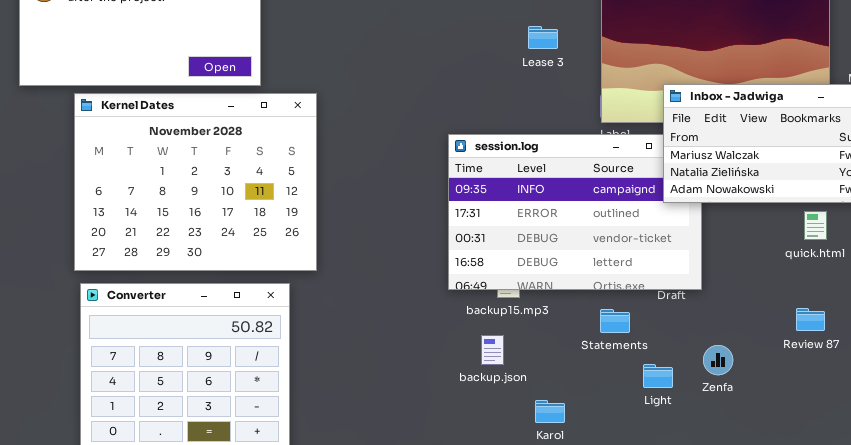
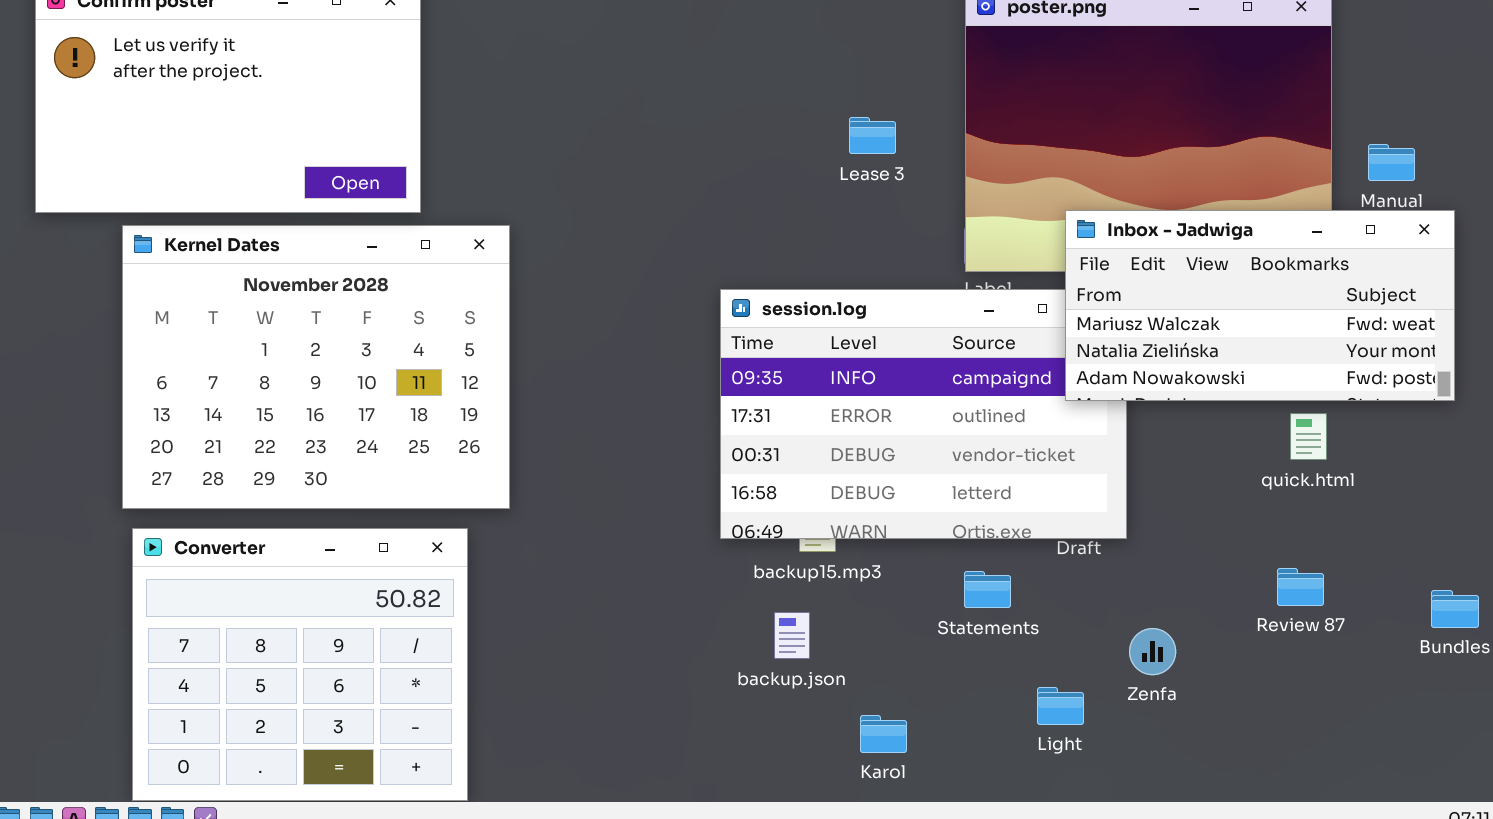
Light: [643,364,673,388] -> [1037,687,1084,725], moved

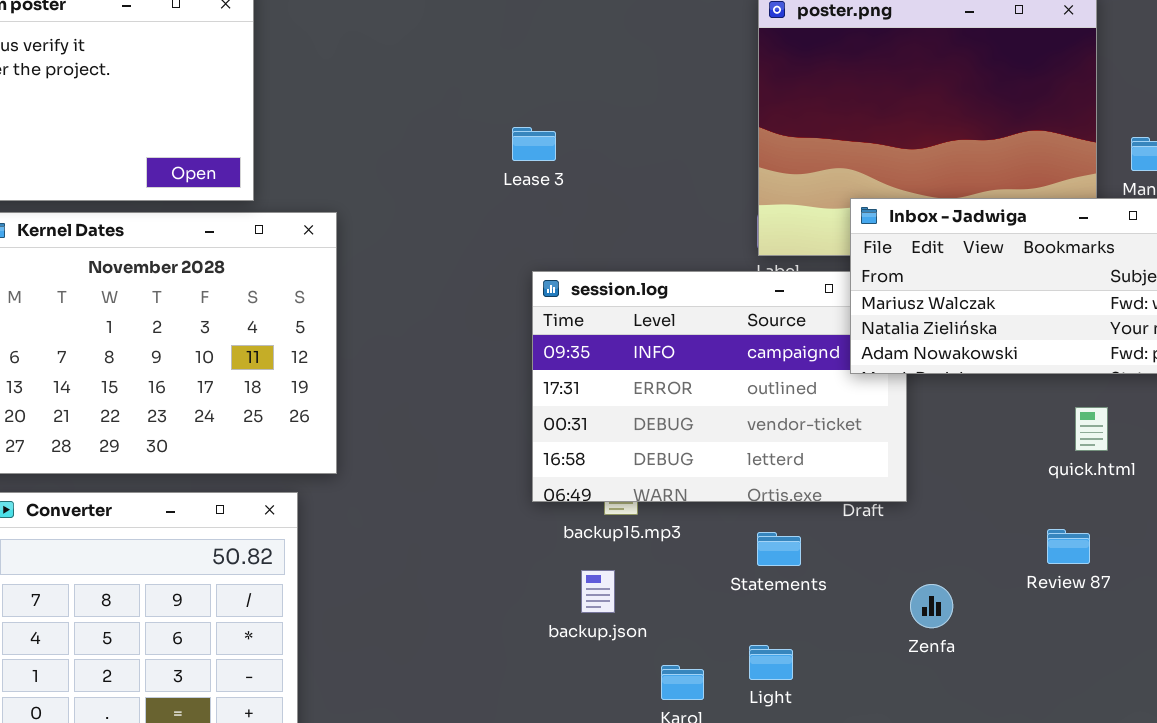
Lease 3: [849,117,896,154] -> [512,127,556,161], moved
quick.html: [1290,413,1327,460] -> [1075,407,1108,451], moved
Light: [1037,687,1084,725] -> [749,645,793,680], moved

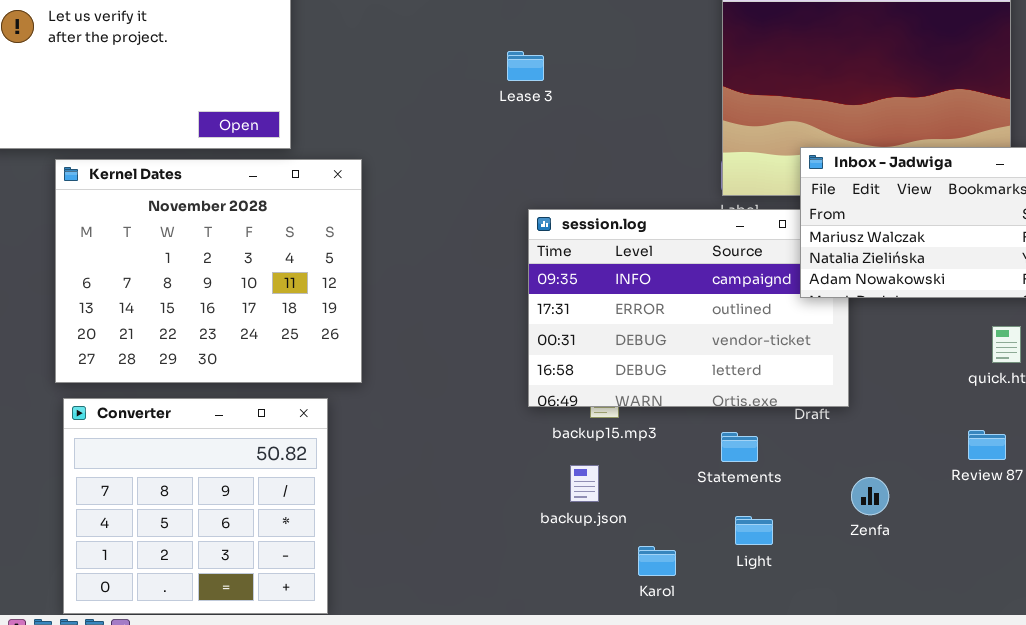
Lease 3: [512,127,556,161] -> [507,51,544,81], moved
Light: [749,645,793,680] -> [735,516,773,545], moved

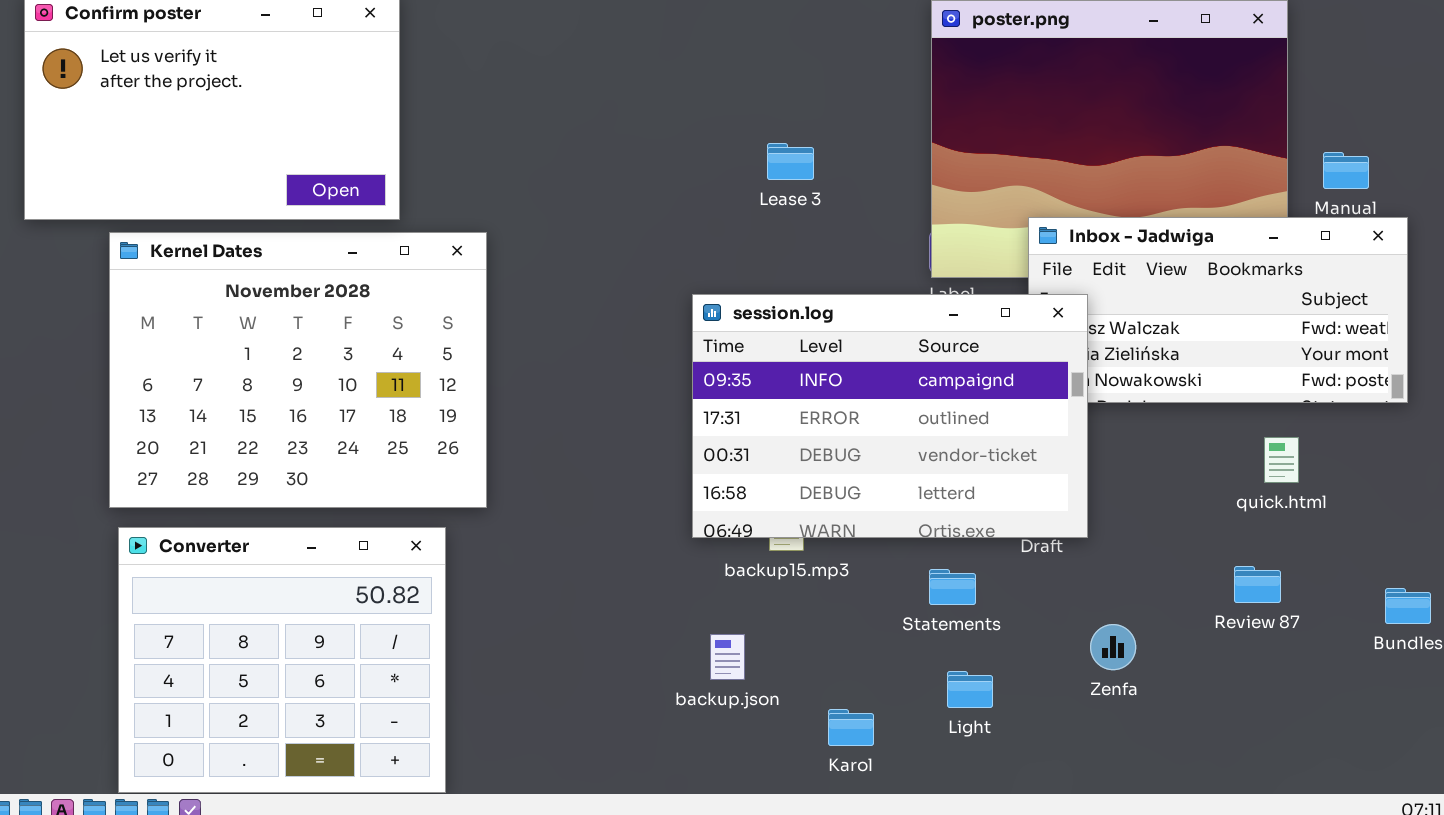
Lease 3: [507,51,544,81] -> [767,143,814,180], moved
session.log: [528,209,849,407] -> [692,294,1088,538], raised
backup.json: [570,465,599,502] -> [710,634,745,680], moved

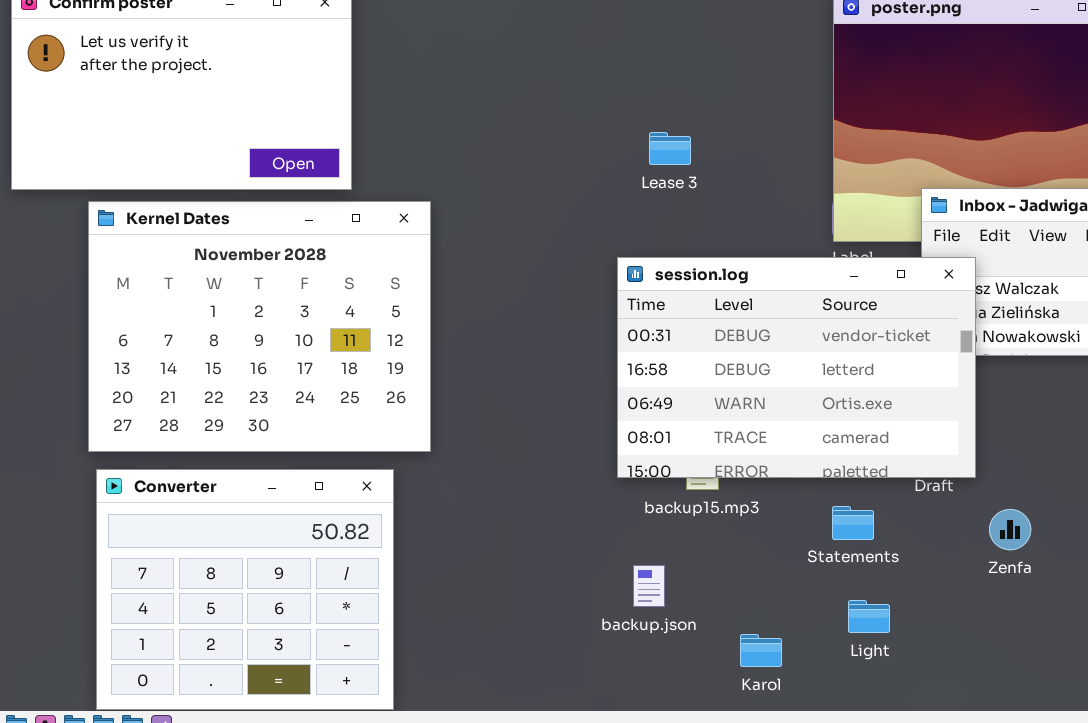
Lease 3: [767,143,814,180] -> [649,132,691,165], moved
session.log: [692,294,1088,538] -> [617,257,976,478], scrolled down 2 rows
Zenfa: [1090,624,1136,670] -> [989,509,1031,550], moved

